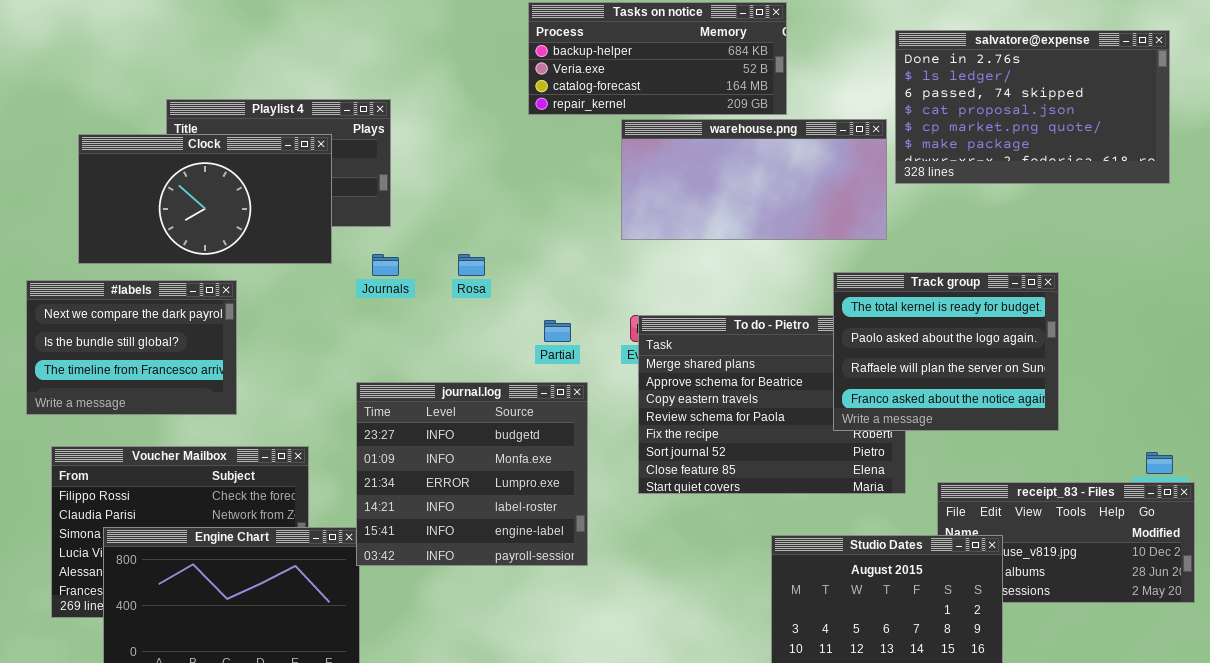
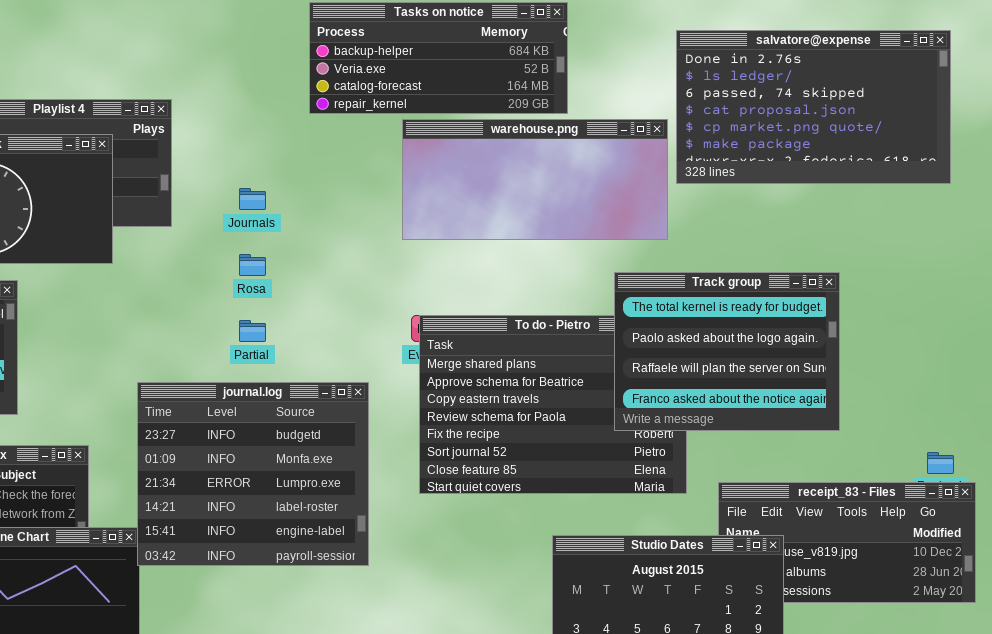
Journals: [372,254,399,276] -> [239,188,266,210], moved
Partial: [544,320,571,342] -> [239,320,266,342], moved

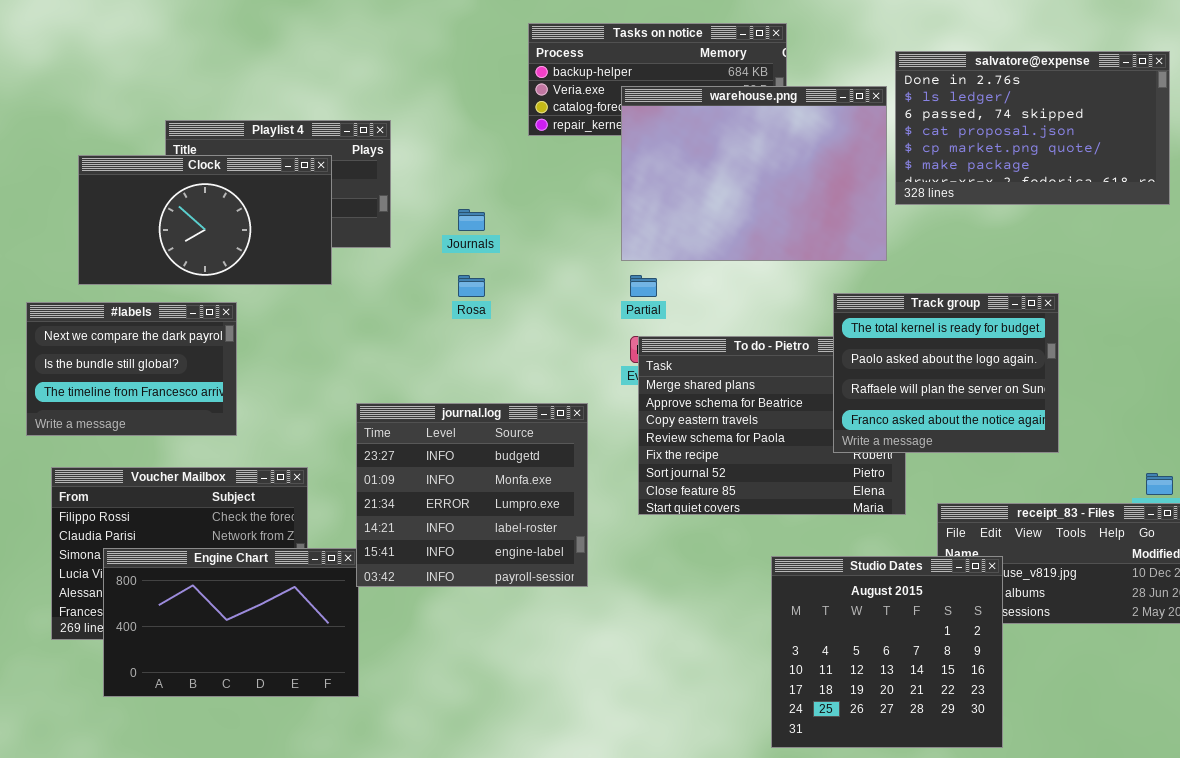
warehouse.png: [402,119,668,240] -> [621,86,887,261], resized
Partial: [239,320,266,342] -> [630,275,657,297], moved

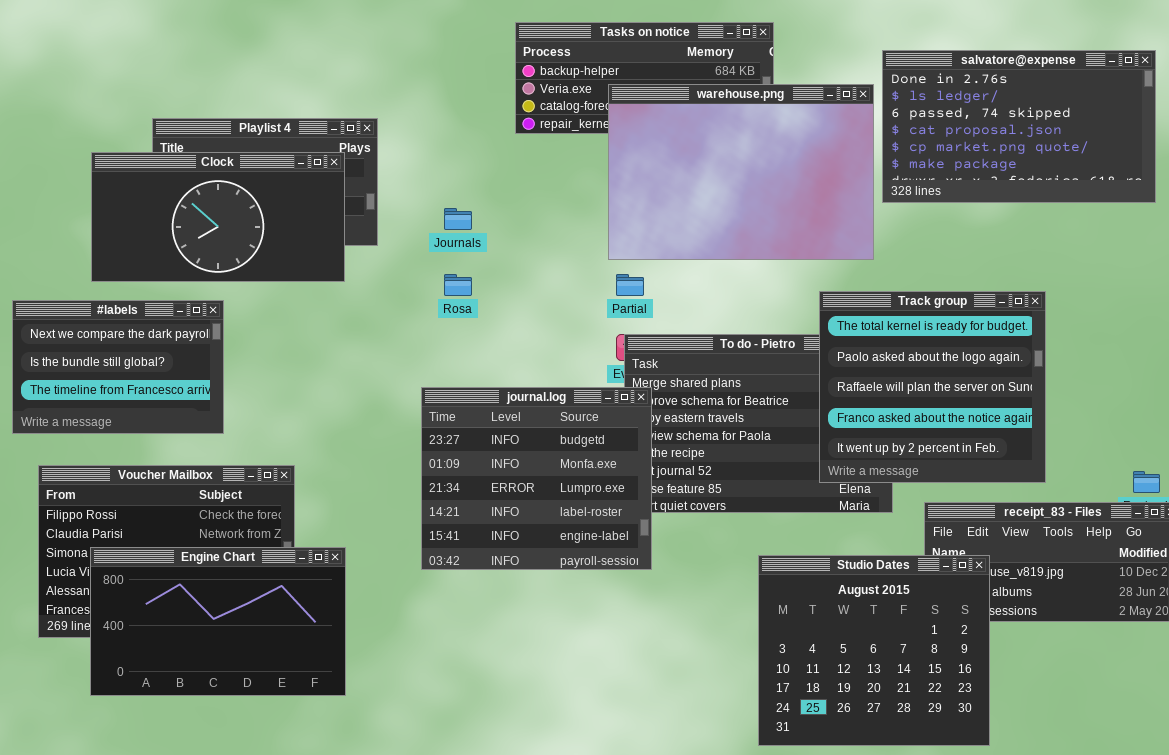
Clock: [78,155,332,285] -> [91,152,345,282], moved
Track group: [833,293,1059,453] -> [819,291,1046,483], resized
journal.log: [356,403,588,587] -> [421,387,652,570], moved

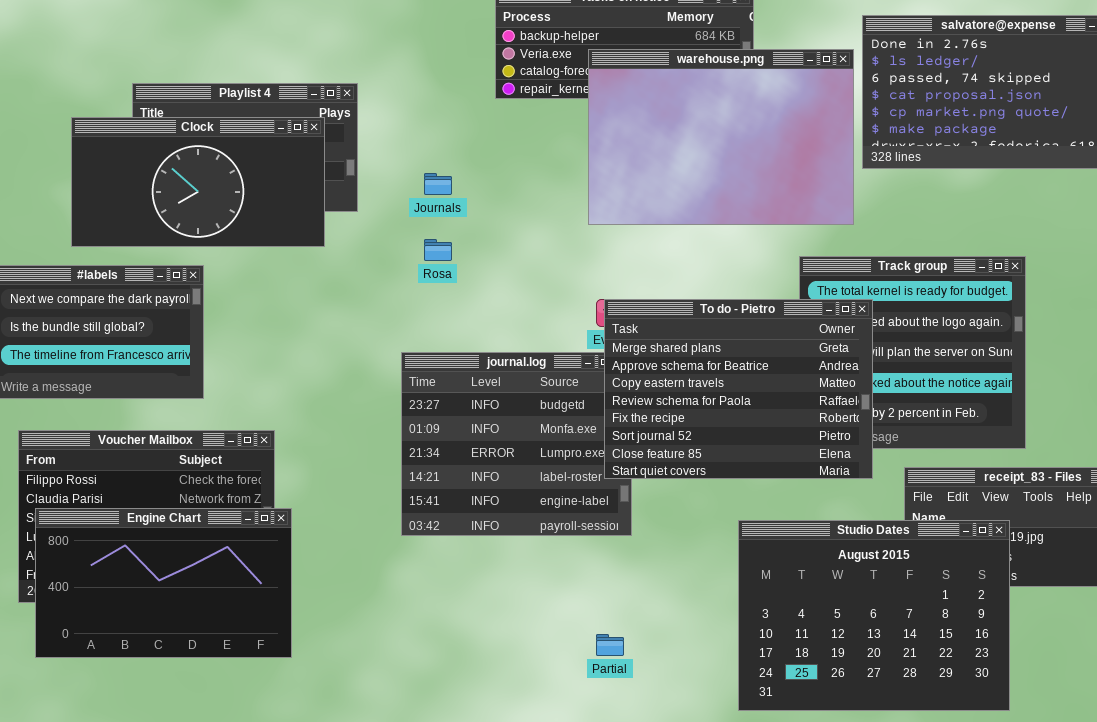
Partial: [616,274,644,296] -> [596,634,624,656], moved
To do - Pietro: [624,334,893,513] -> [604,299,873,479], raised
Engine Chart: [90,547,346,696] -> [35,508,292,658], moved
Studio Dates: [758,555,990,746] -> [738,520,1010,711], resized

